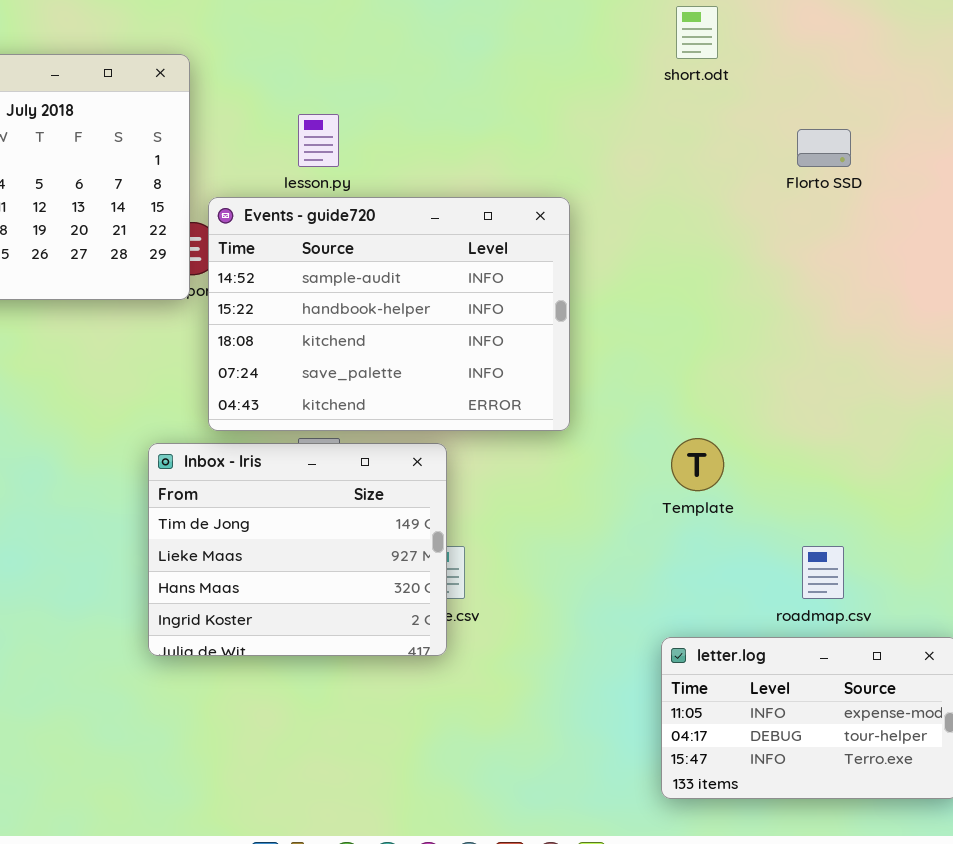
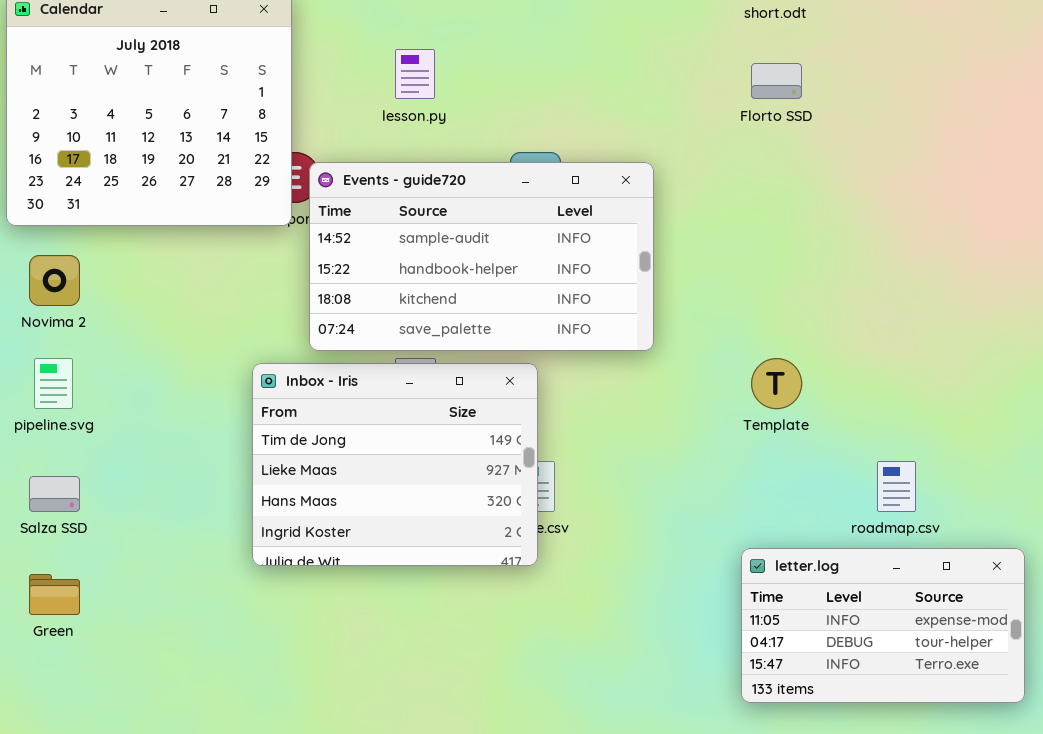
Florto SSD: [797,129,851,167] -> [751,63,802,99], moved
Events - guide720: [208,197,570,431] -> [309,162,654,351], resized

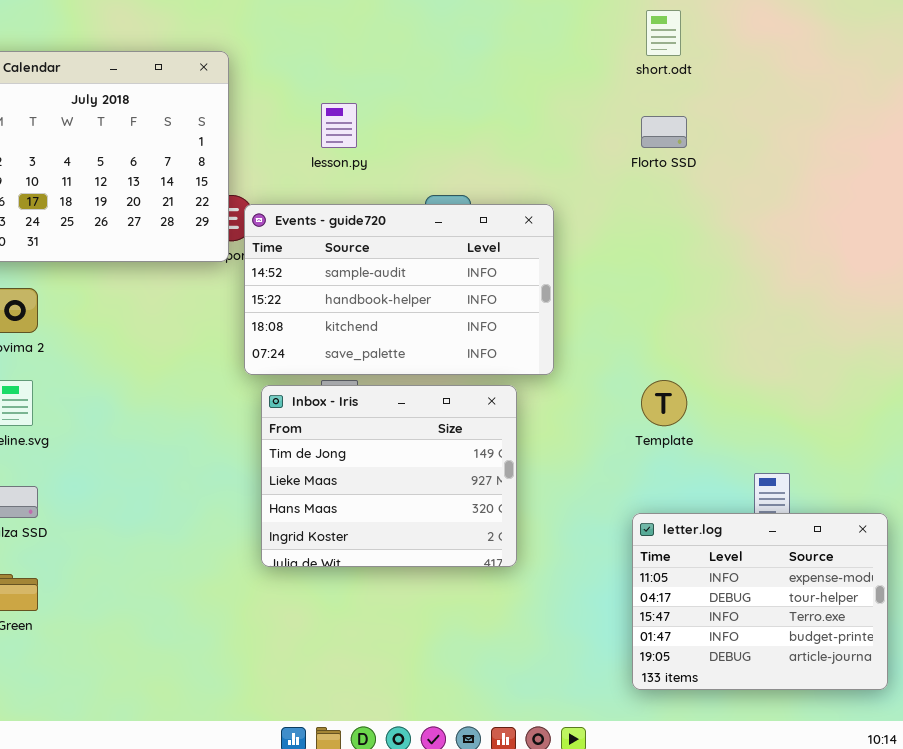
Inbox - Iris: [252,363,538,566] -> [261,385,517,567], moved
letter.log: [741,548,1025,703] -> [632,513,888,690], resized

